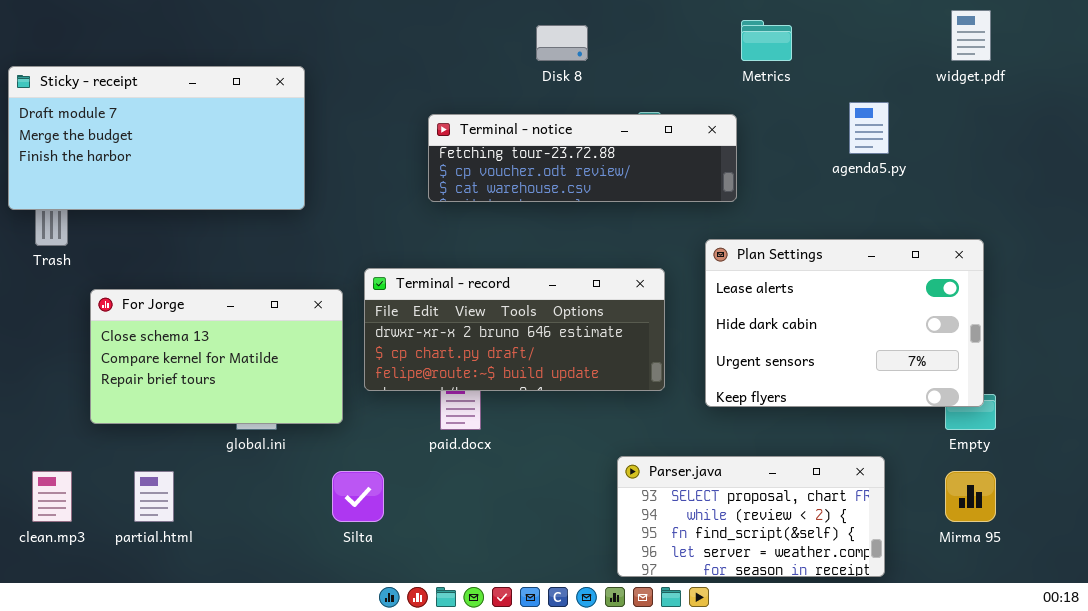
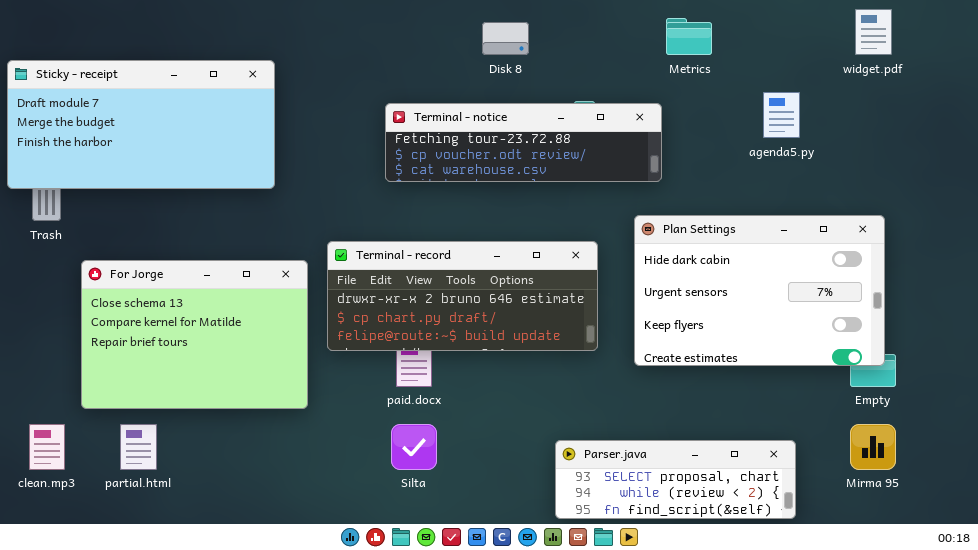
Plan Settings: [705,239,984,407] -> [634,215,885,366], scrolled down 1 row
For Jorge: [90,289,343,424] -> [81,260,308,409], resized
Parser.java: [617,456,885,577] -> [555,440,796,519], resized
Silta: [332,471,384,522] -> [391,424,437,470], moved

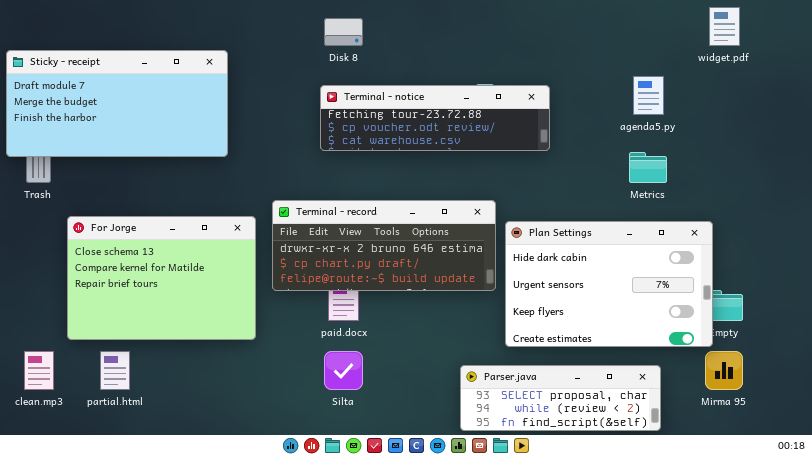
Metrics: [666,18,712,55] -> [629,152,667,183], moved
Disk 8: [482,22,529,55] -> [324,18,363,46], moved
Plan Settings: [634,215,885,366] -> [505,221,713,347], moved

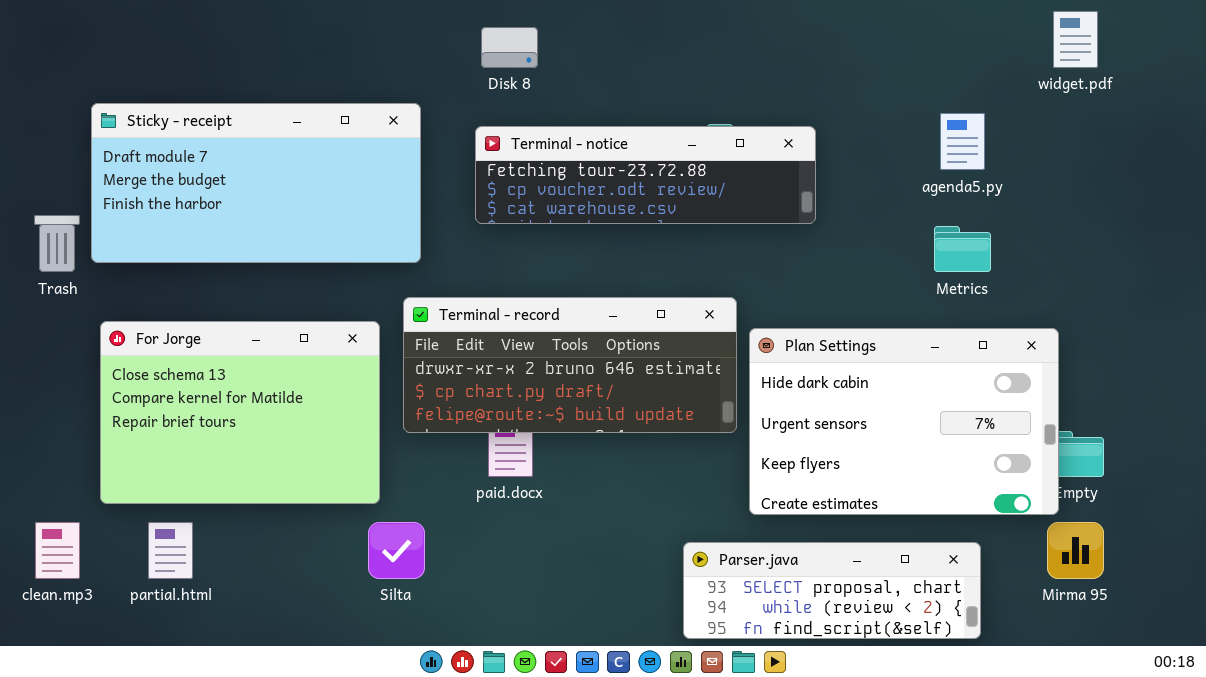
Sticky - receipt: [6,50,228,157] -> [91,103,421,263], moved
Silta: [324,351,363,390] -> [368,522,425,579], moved

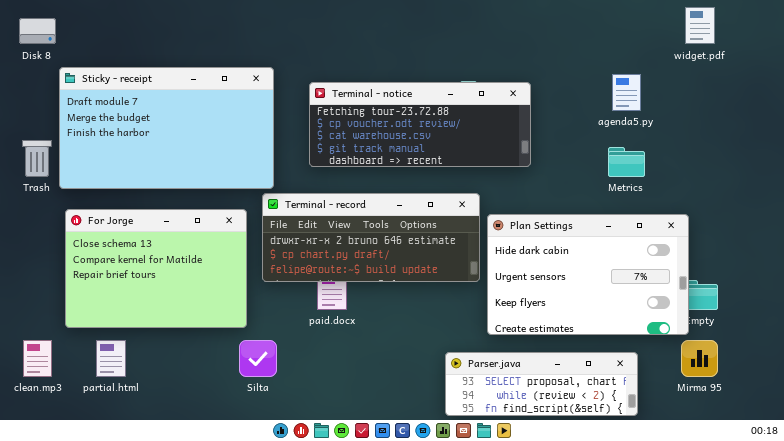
Disk 8: [481,27,538,68] -> [19,18,56,44], moved
Sticky - receipt: [91,103,421,263] -> [59,67,274,189], resized
Terminal - notice: [475,126,816,224] -> [309,82,531,167], resized

